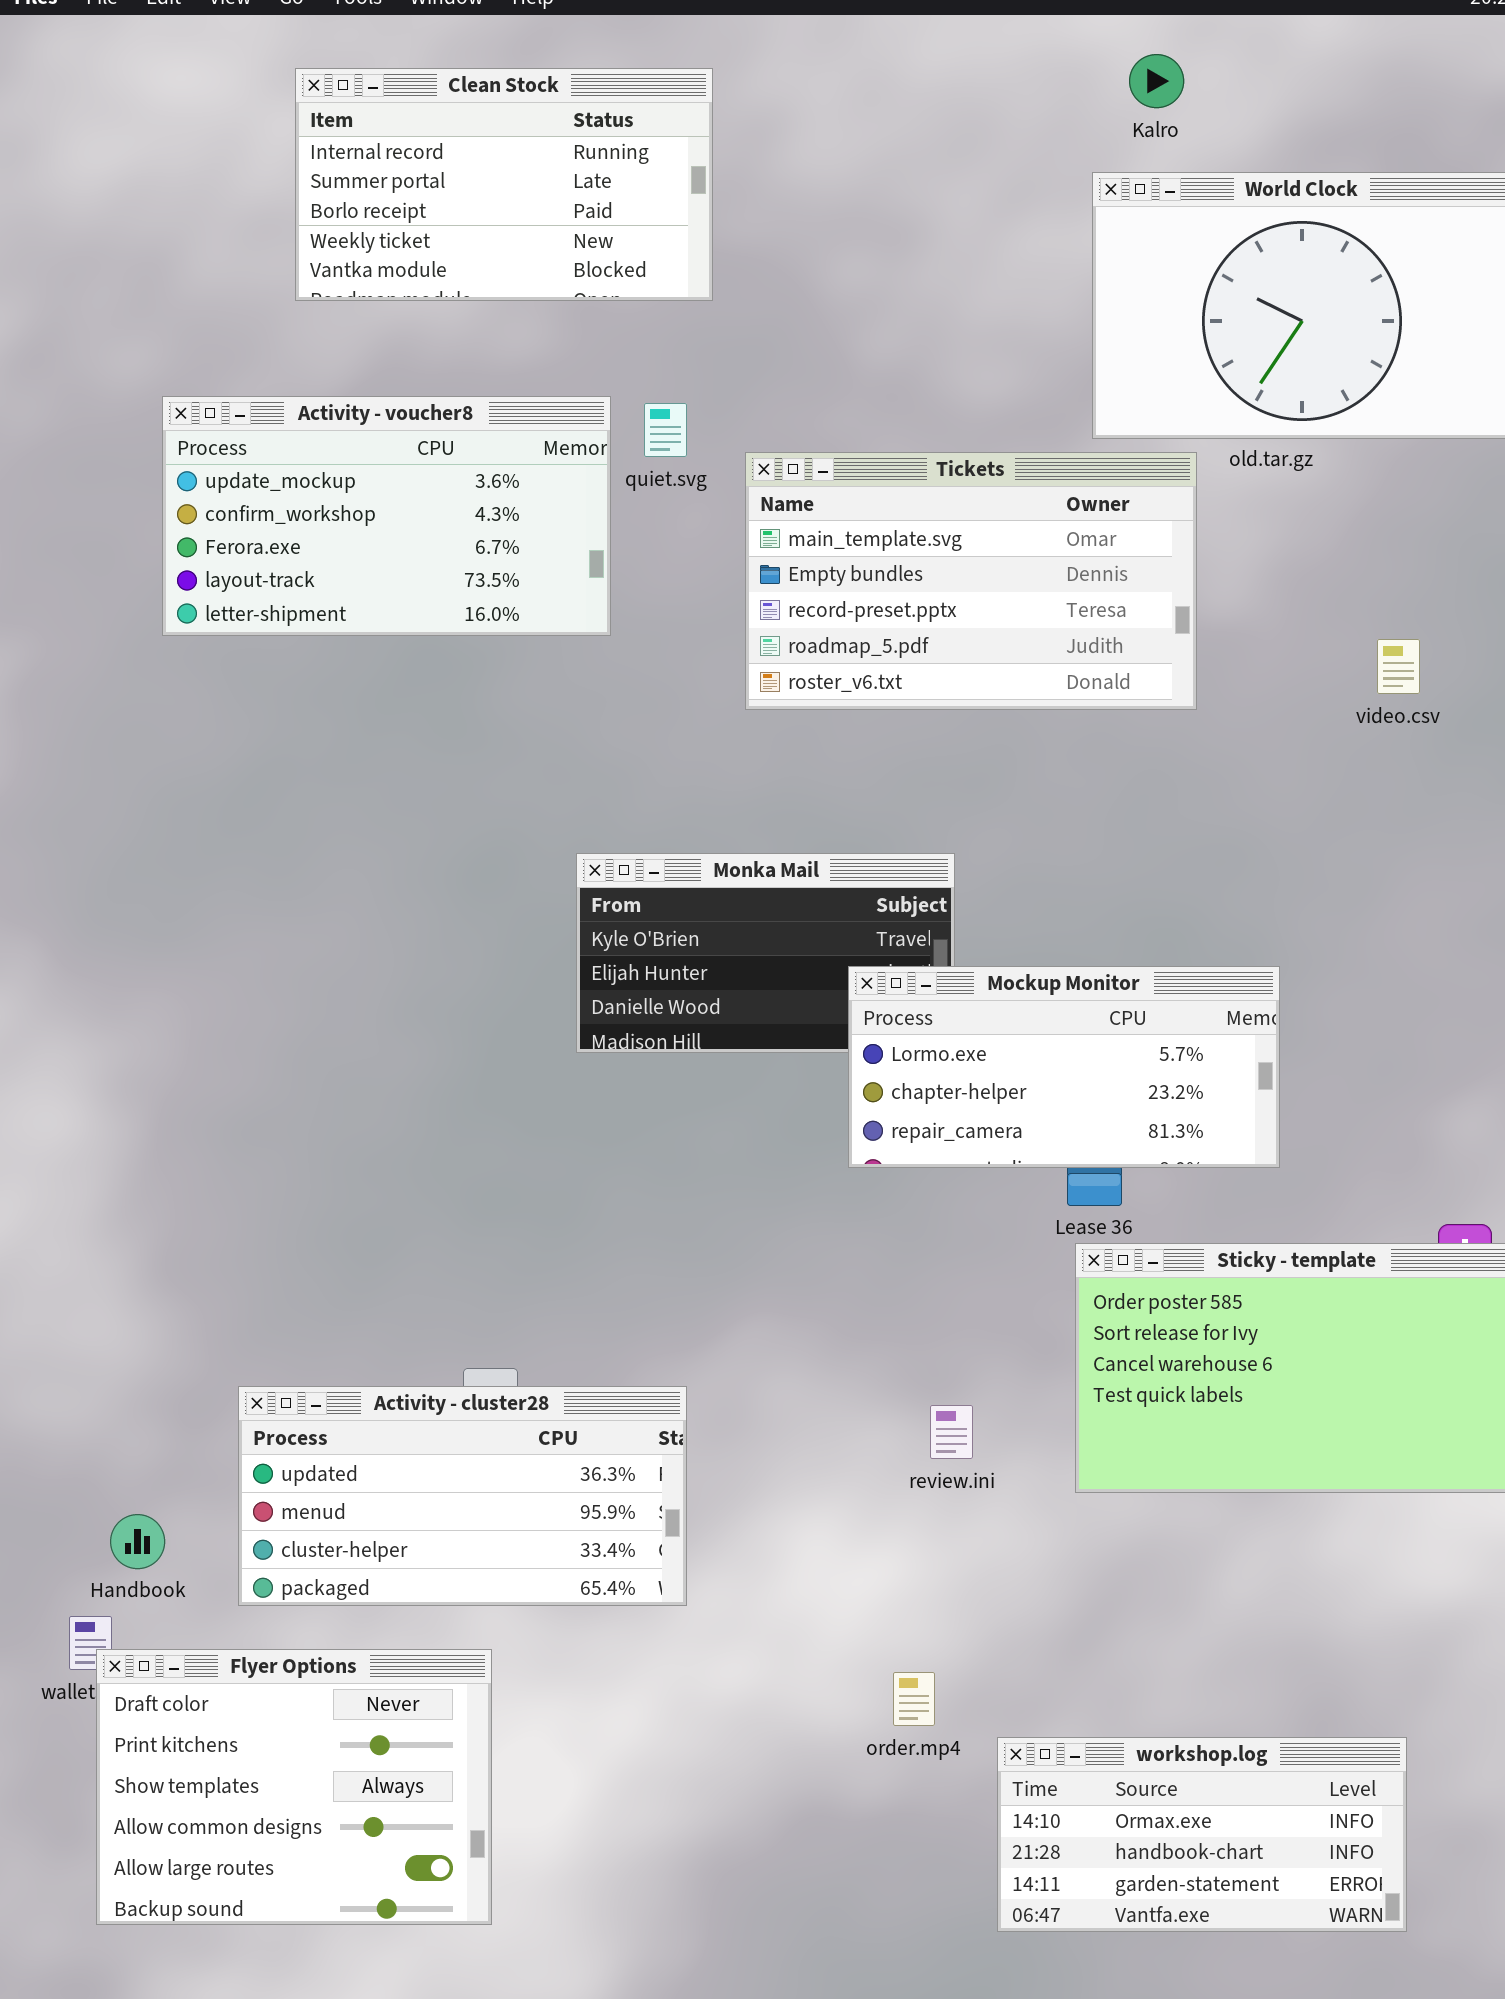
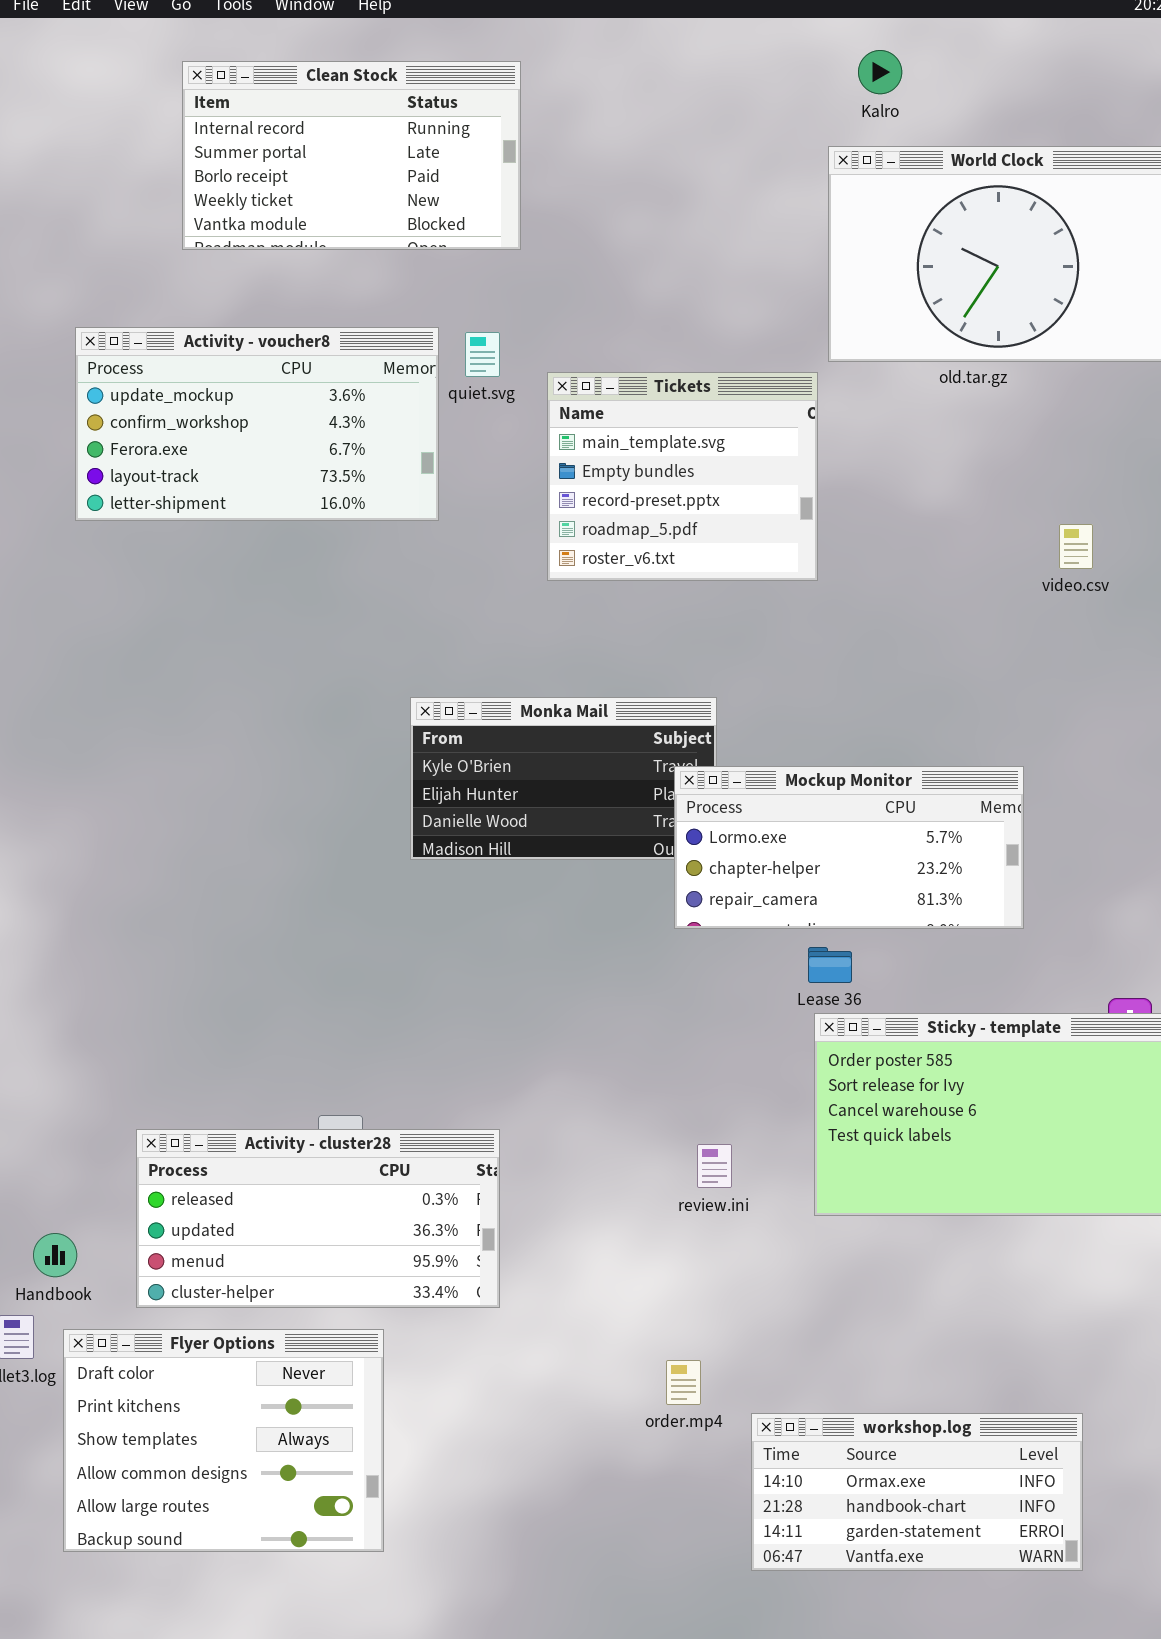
Tickets: [745,452,1197,710] -> [547,372,818,581], resized
Mockup Monitor: [848,966,1280,1168] -> [674,766,1024,929], moved
Activity - cluster28: [238,1386,687,1606] -> [136,1129,500,1308], scrolled up 1 row
Flyer Options: [96,1649,492,1925] -> [63,1329,384,1552], moved

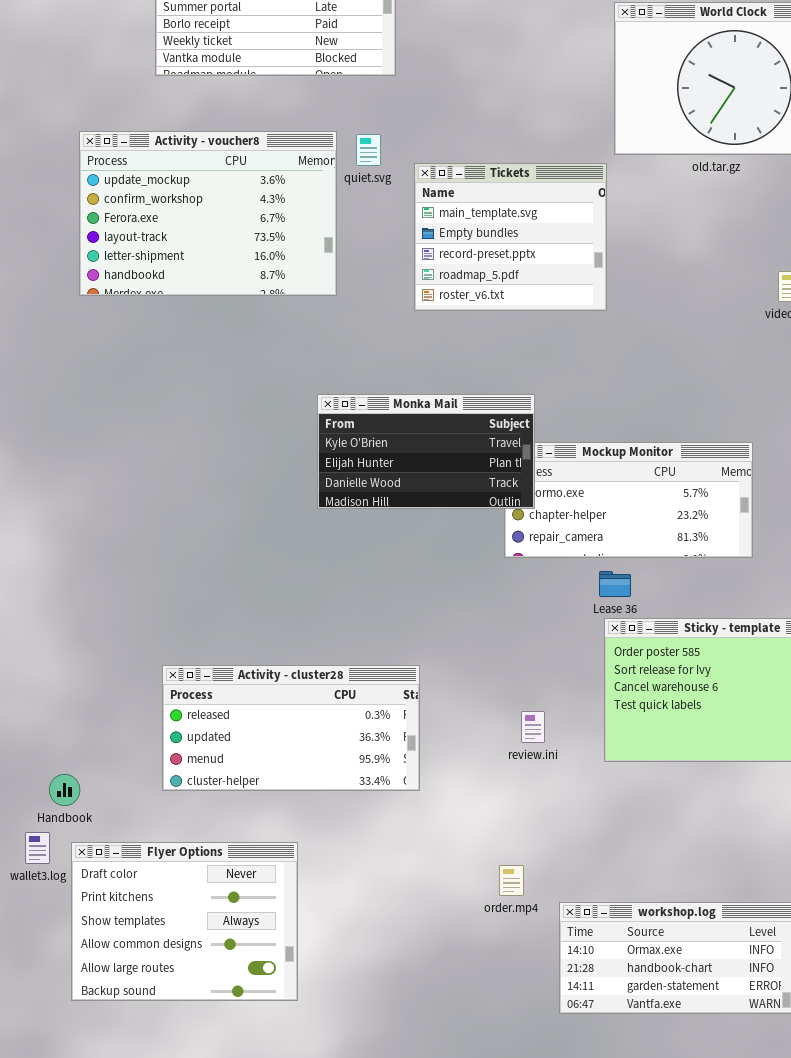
Activity - voucher8: [75,327,439,521] -> [79,131,337,296], resized
Monka Mail: [410,697,717,860] -> [317,394,535,509], raised
Activity - cluster28: [136,1129,500,1308] -> [162,665,420,791], moved

